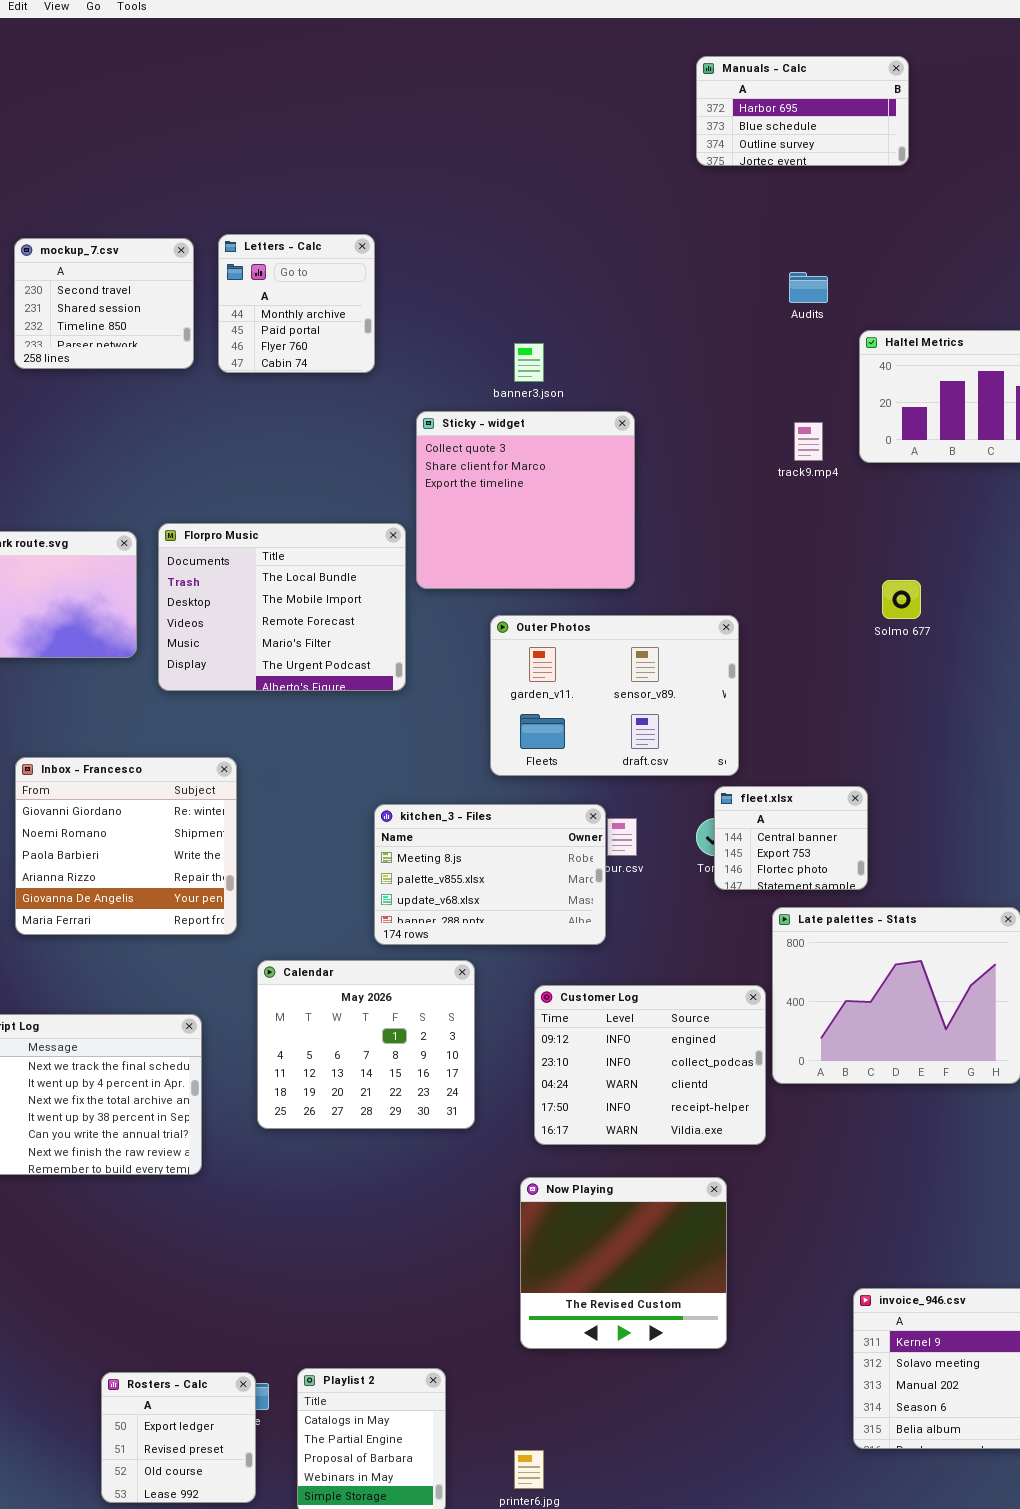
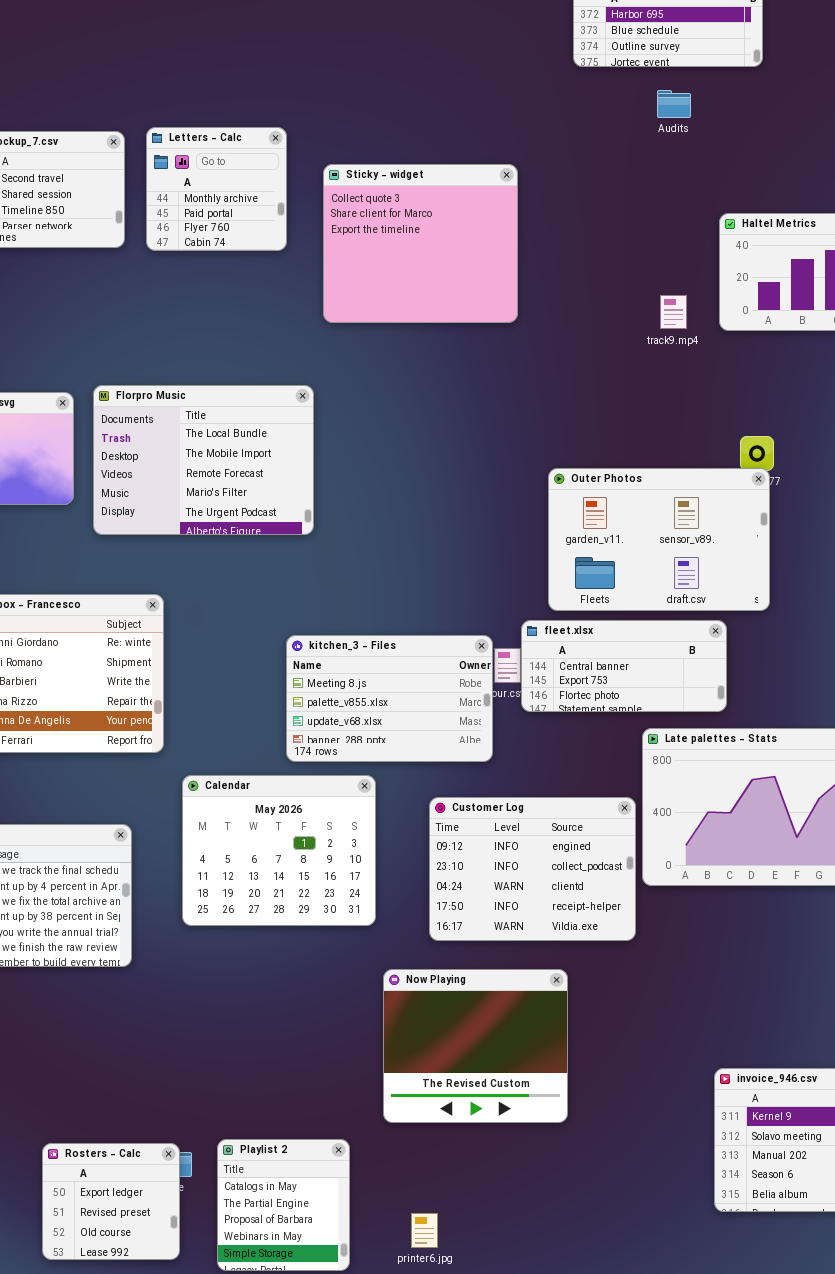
Audits: [789,272,828,303] -> [657,90,691,118], moved
Sticky - widget: [416,411,635,589] -> [323,164,518,323], moved
Outer Photos: [490,615,739,776] -> [548,468,770,611], moved
fleet.xlsx: [714,786,868,890] -> [521,620,727,712], resized
Now Playing: [520,1177,727,1349] -> [383,969,568,1123], moved

